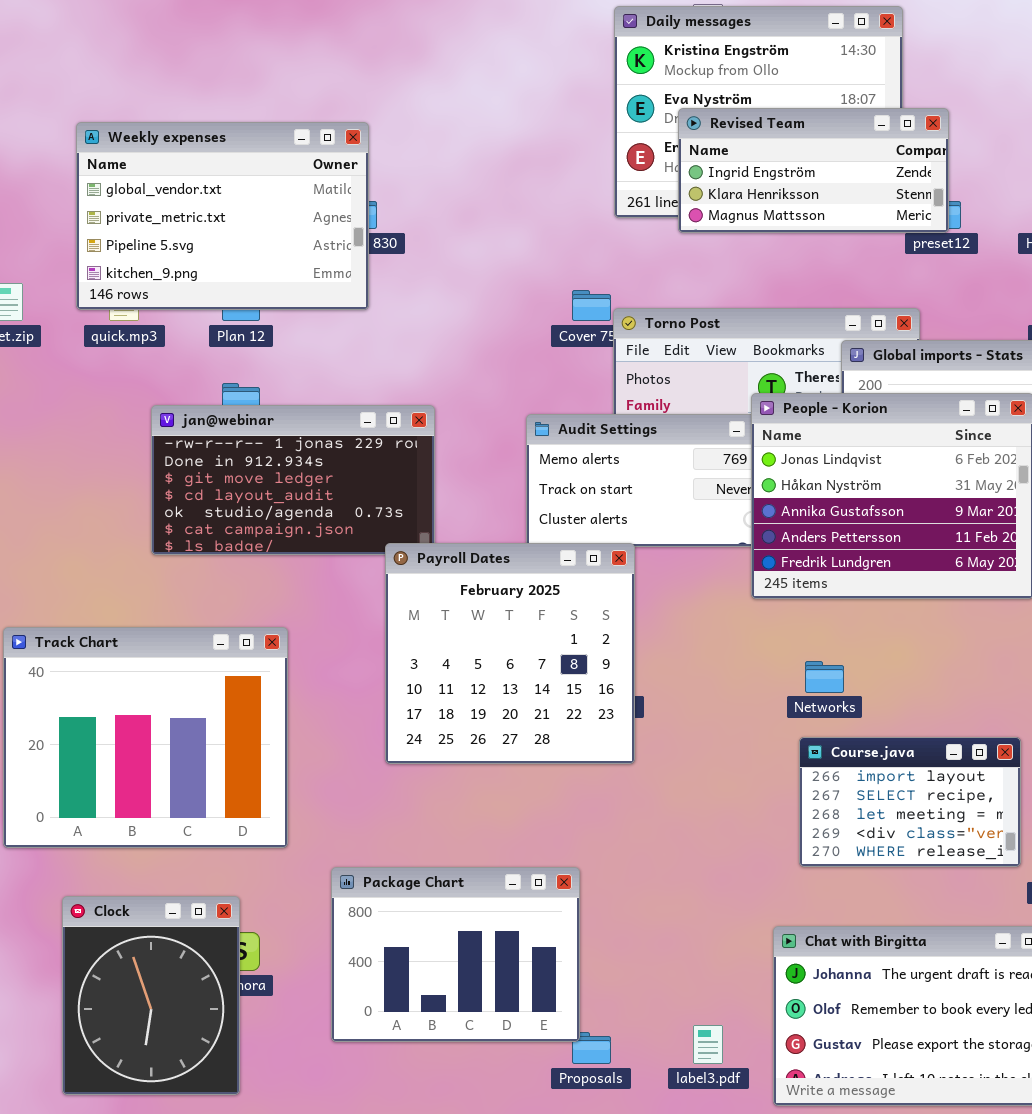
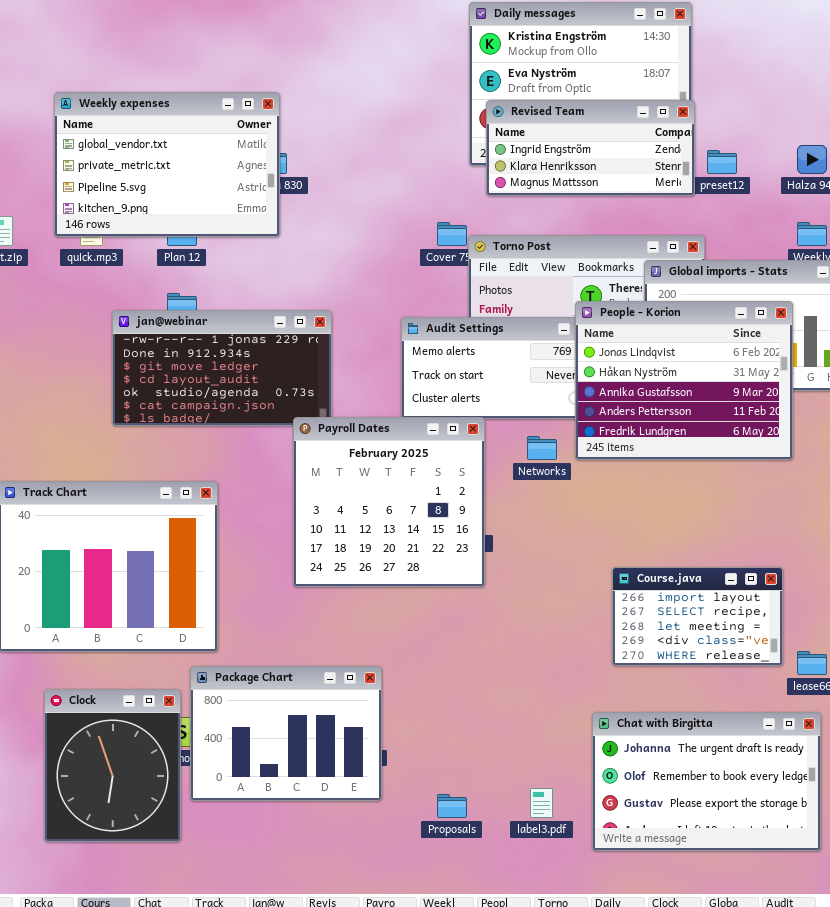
Revised Team: [678,108,949,233] -> [486,100,695,196], moved
Networks: [805,661,844,693] -> [527,436,557,460], moved
Package Chart: [331,867,580,1042] -> [190,666,382,801], moved

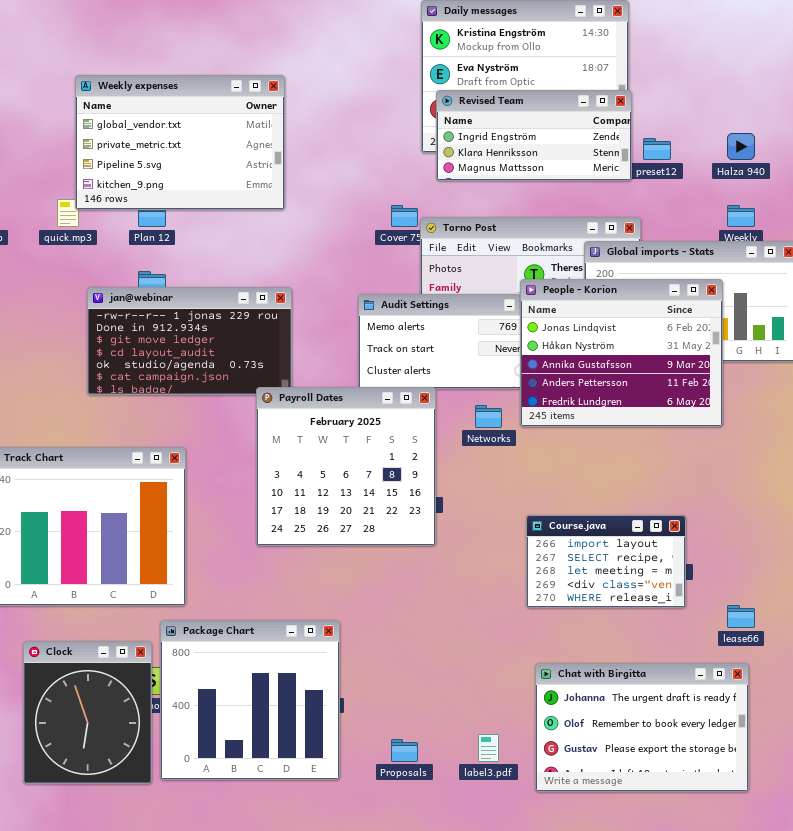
Weekly expenses: [54,92,280,237] -> [75,75,285,210], moved
Course.java: [612,567,783,666] -> [526,515,686,608], moved
Package Chart: [190,666,382,801] -> [160,620,340,780], resized

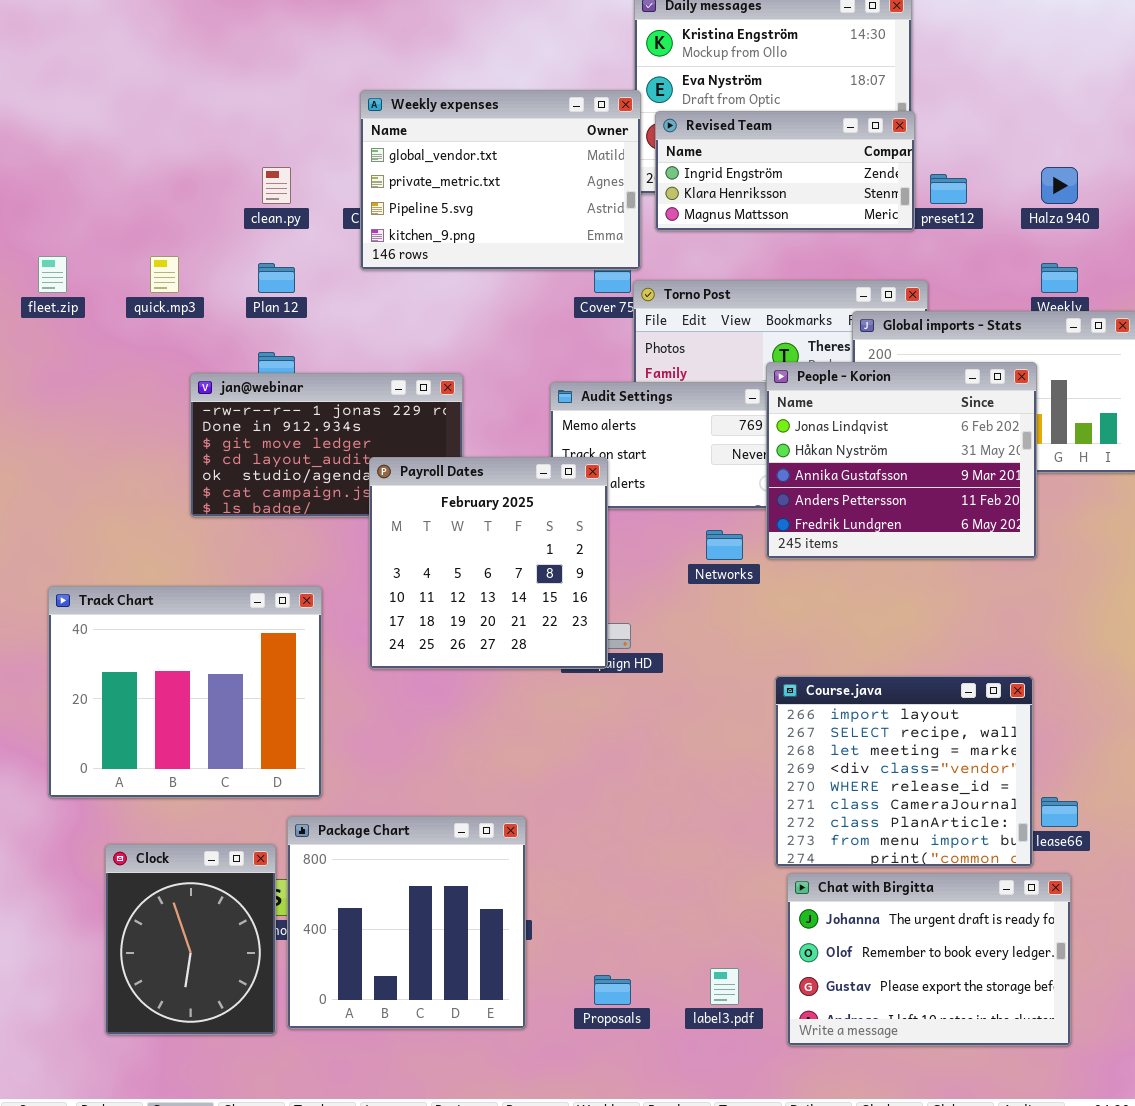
Weekly expenses: [75,75,285,210] -> [360,90,641,270], moved
Payroll Dates: [256,387,436,546] -> [369,457,608,669], moved
Course.java: [526,515,686,608] -> [775,676,1033,867], resized

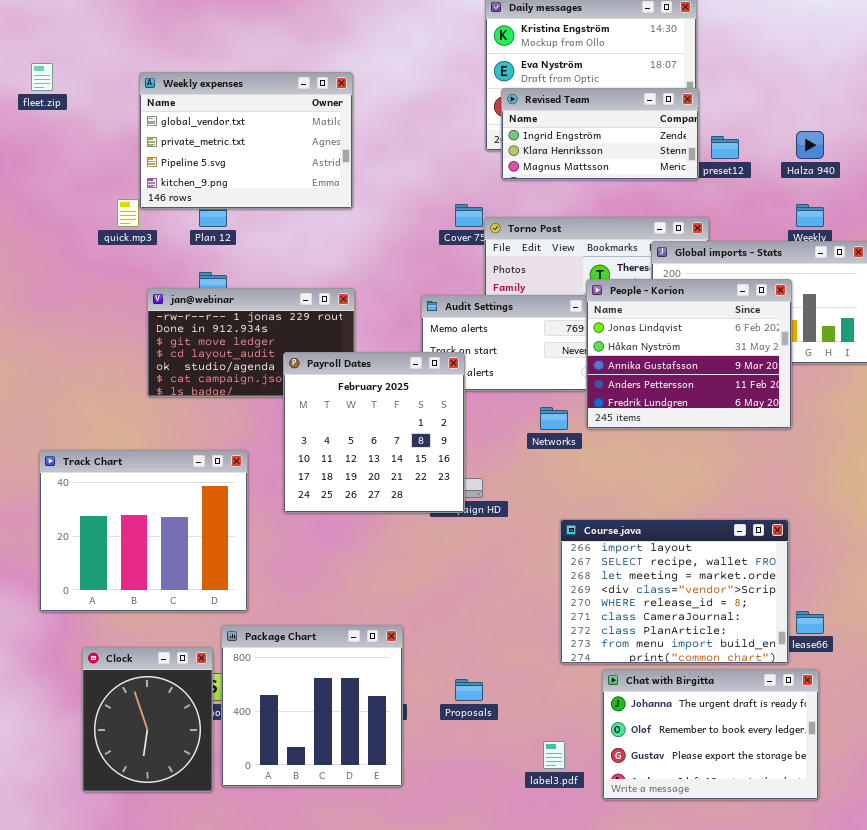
Weekly expenses: [360,90,641,270] -> [139,72,353,209], moved
fleet.zip: [38,256,67,293] -> [31,63,53,91], moved
Course.java: [775,676,1033,867] -> [560,519,789,664], resized
Proposals: [594,975,631,1005] -> [455,679,483,701], moved

